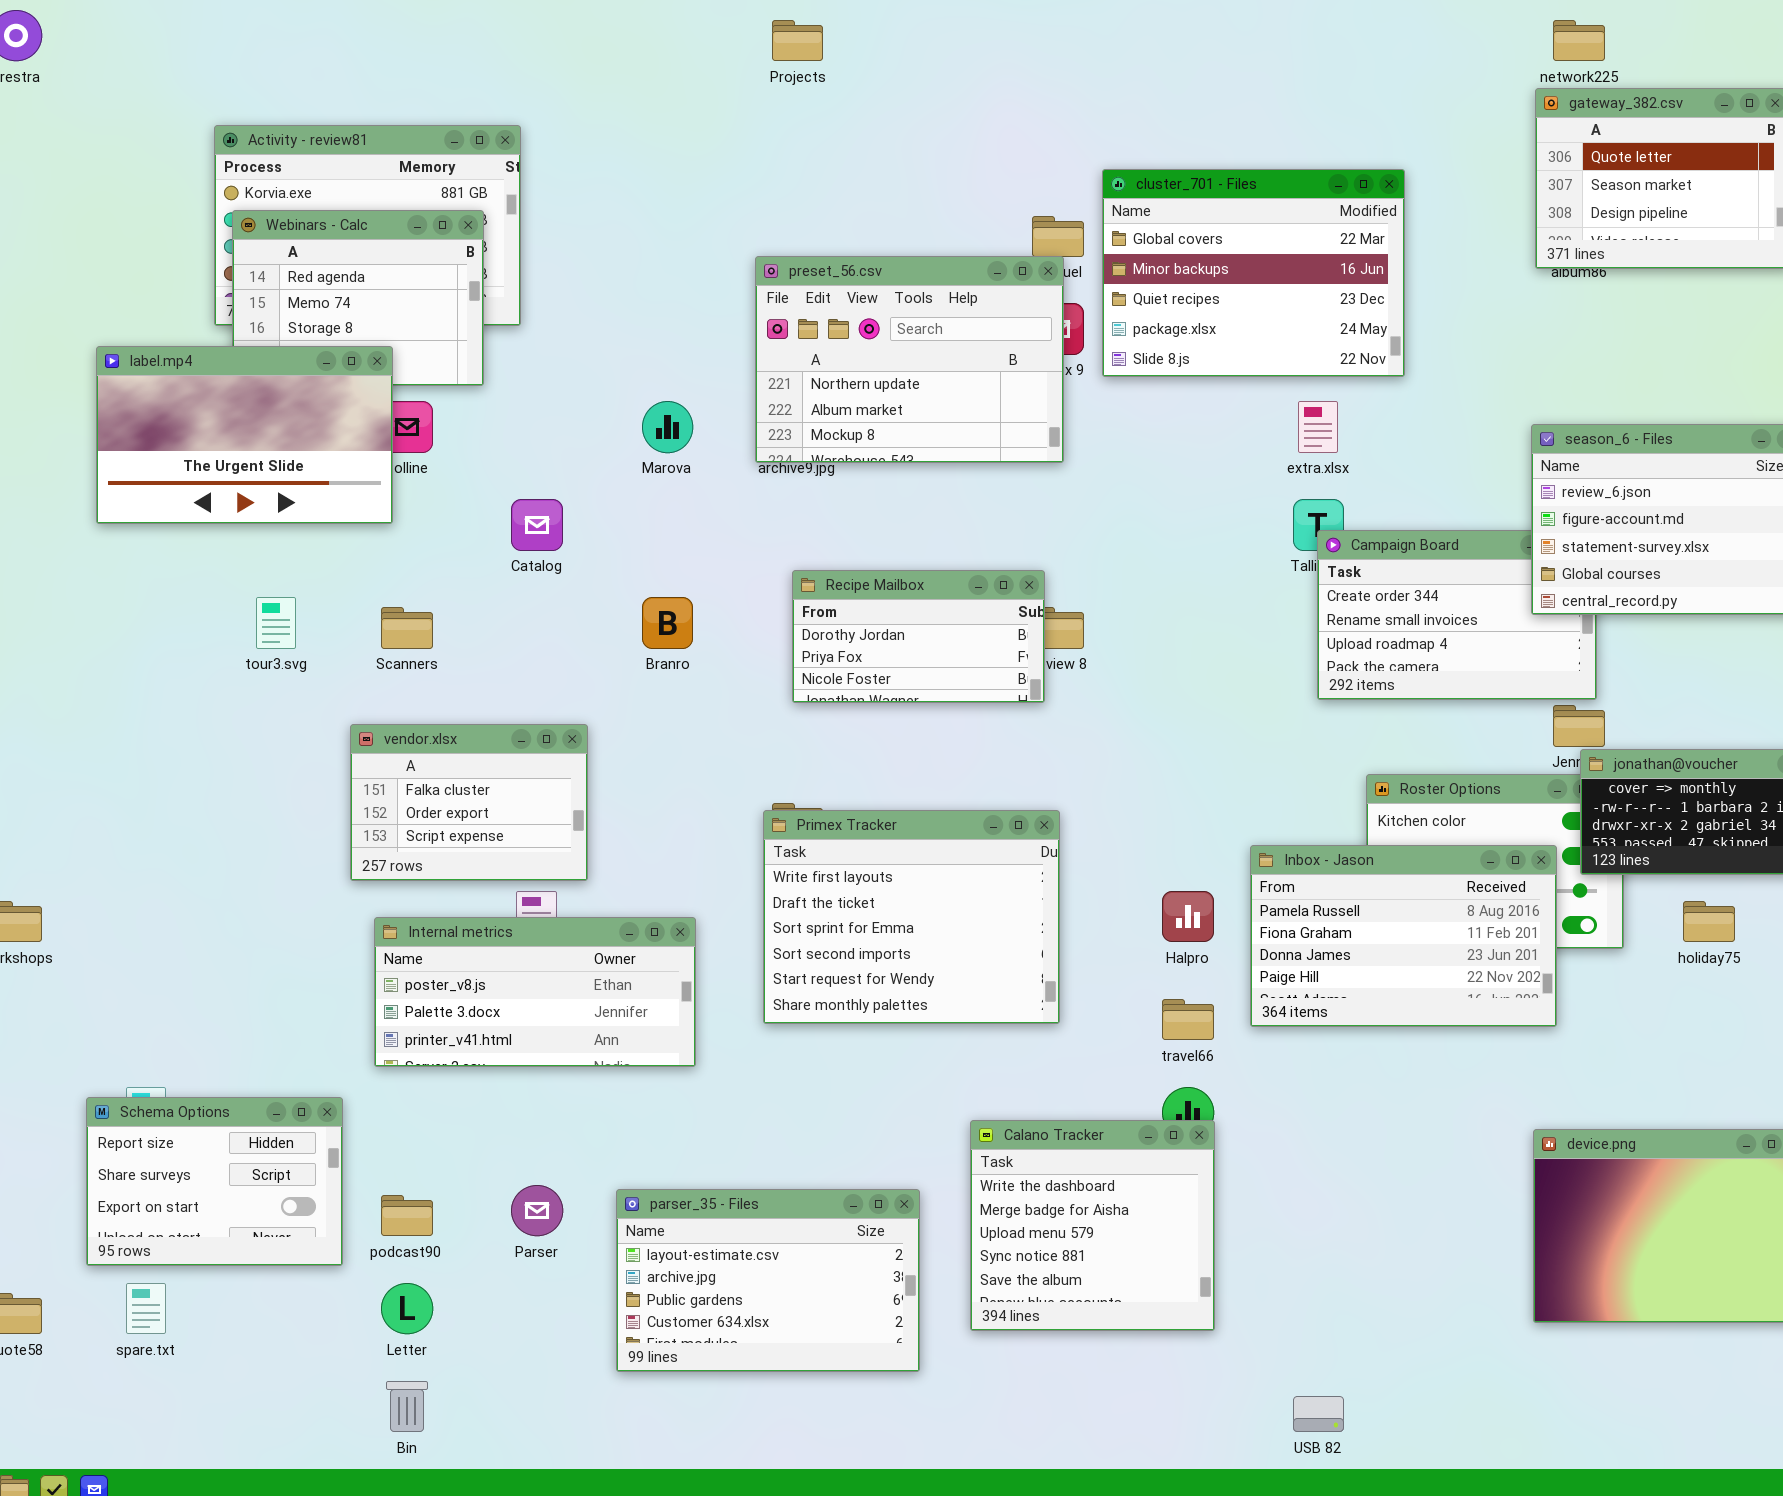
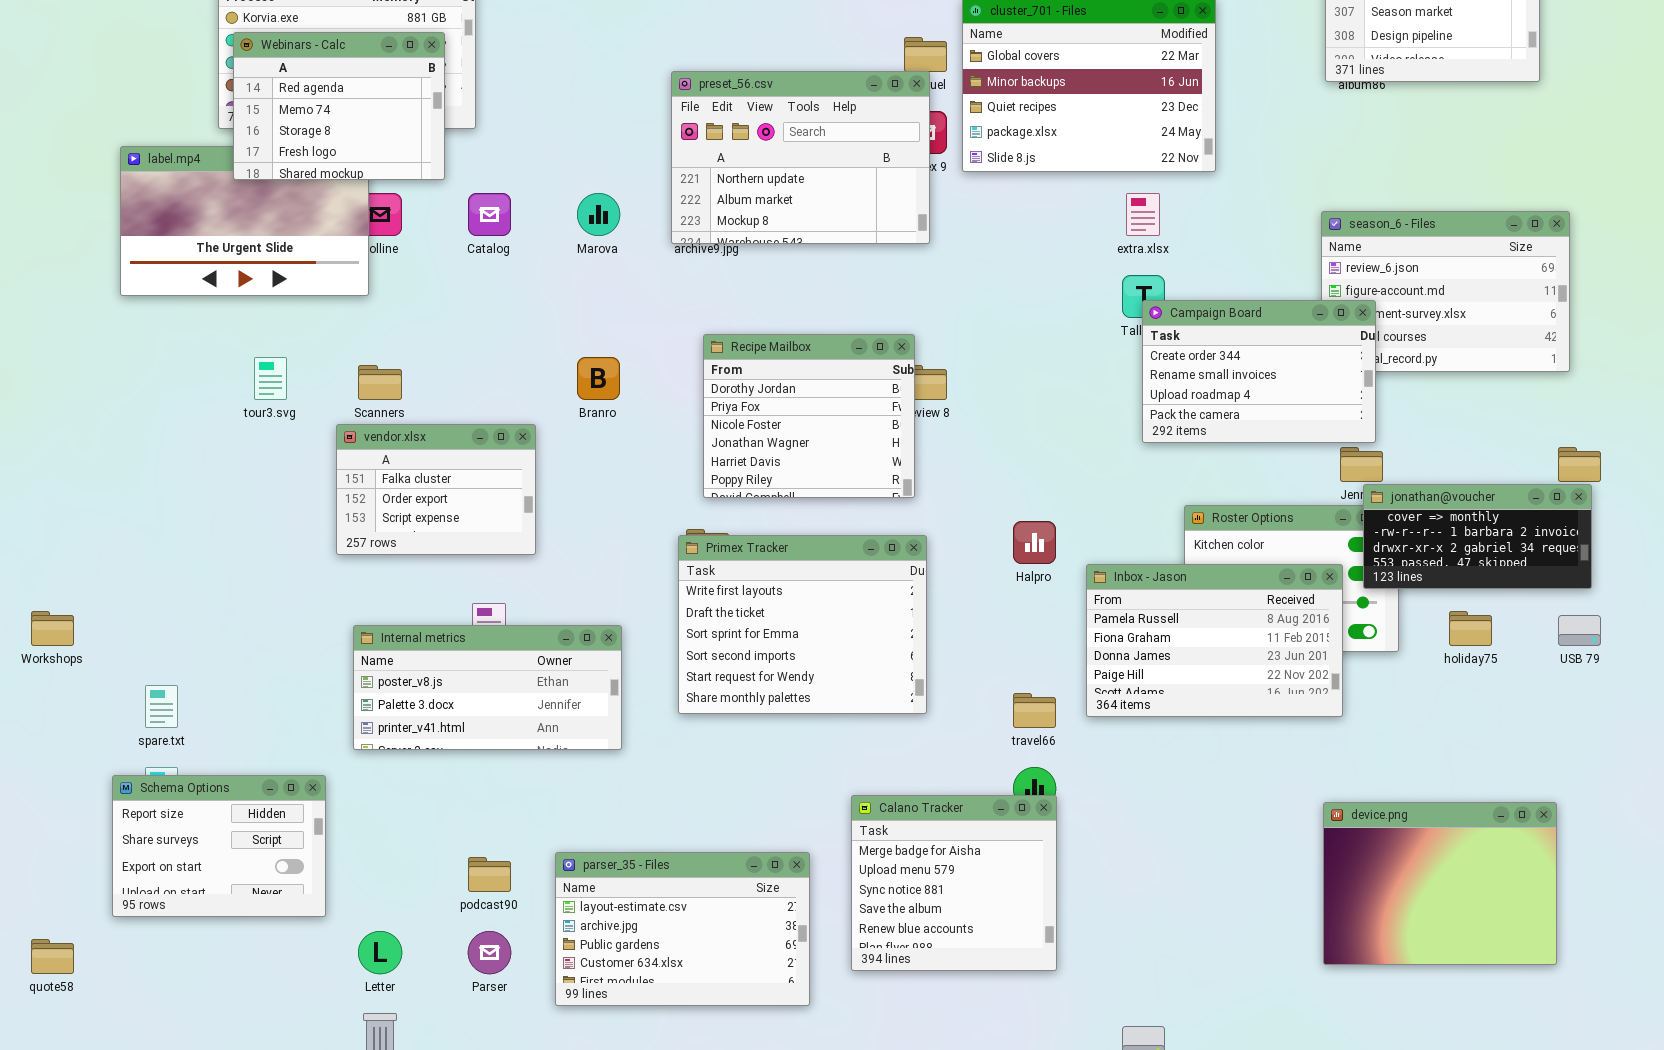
Webinars - Calc: [232,210,484,386] -> [233,32,445,180], raised
Catalog: [511,499,563,551] -> [468,193,511,236], moved
Campaign Board: [1317,530,1597,700] -> [1142,300,1376,443], raised
Recipe Mailbox: [792,570,1045,703] -> [703,334,915,498], resized
vendor.xlsx: [350,724,588,881] -> [336,424,536,555], moved
Halpro: [1162,891,1214,942] -> [1013,521,1056,564], moved
Calano Tracker: [970,1120,1215,1331] -> [851,795,1057,971], scrolled down 1 row
Parser: [511,1185,563,1236] -> [468,931,511,974], moved
podcast90: [381,1195,433,1236] -> [468,857,511,892], moved
spare.txt: [126,1283,166,1334] -> [145,685,178,728], moved

